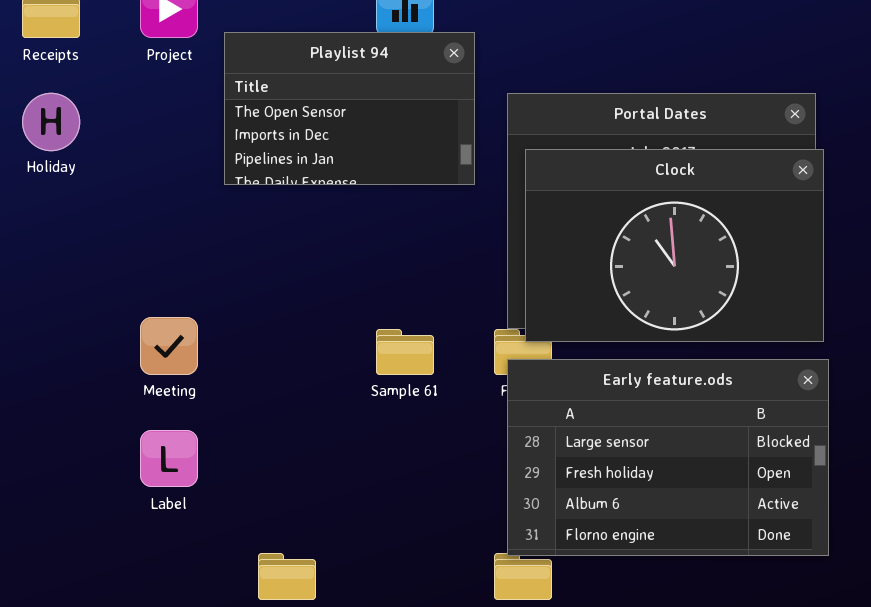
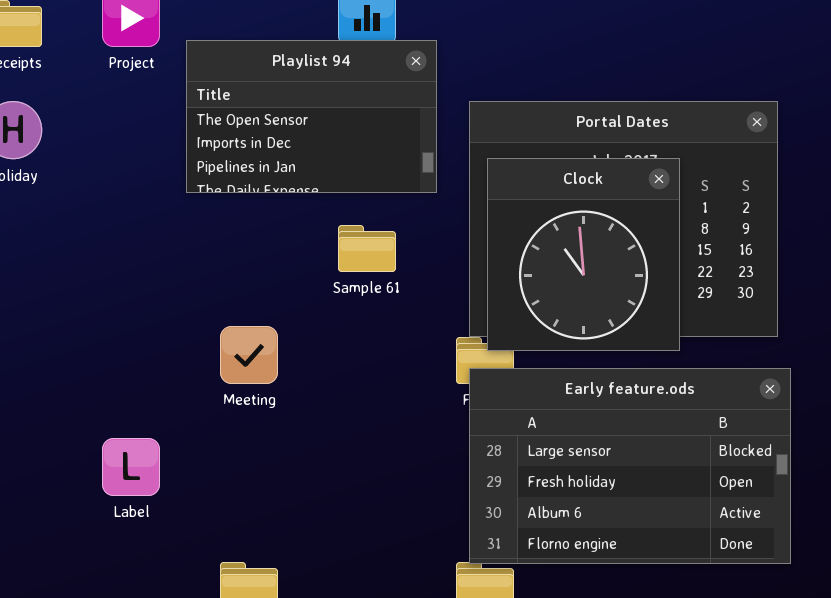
Clock: [525,149,824,342] -> [487,158,680,351], resized
Meeting: [140,317,198,375] -> [220,326,278,384], moved
Sample 61: [376,329,434,375] -> [338,225,396,272], moved

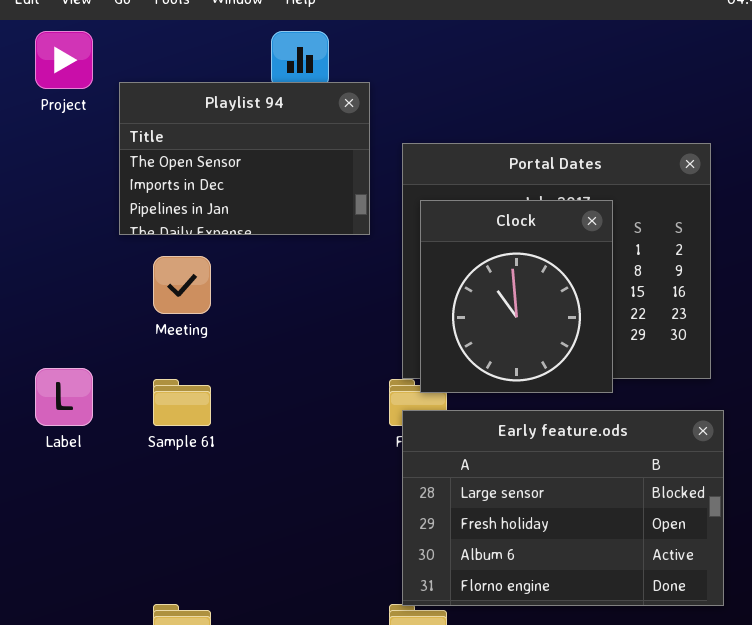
Sample 61: [338,225,396,272] -> [153,379,211,426], moved
Meeting: [220,326,278,384] -> [153,256,211,314], moved
Label: [102,438,160,496] -> [35,368,93,426], moved

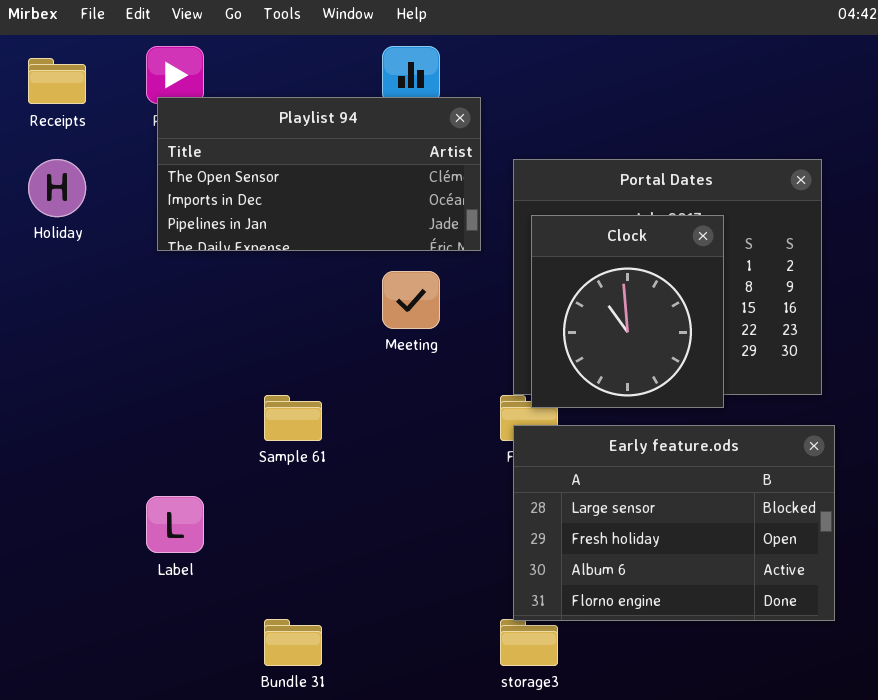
Playlist 94: [119,82,370,235] -> [157,97,481,251], resized
Meeting: [153,256,211,314] -> [382,271,440,329], moved
Label: [35,368,93,426] -> [146,496,204,553], moved

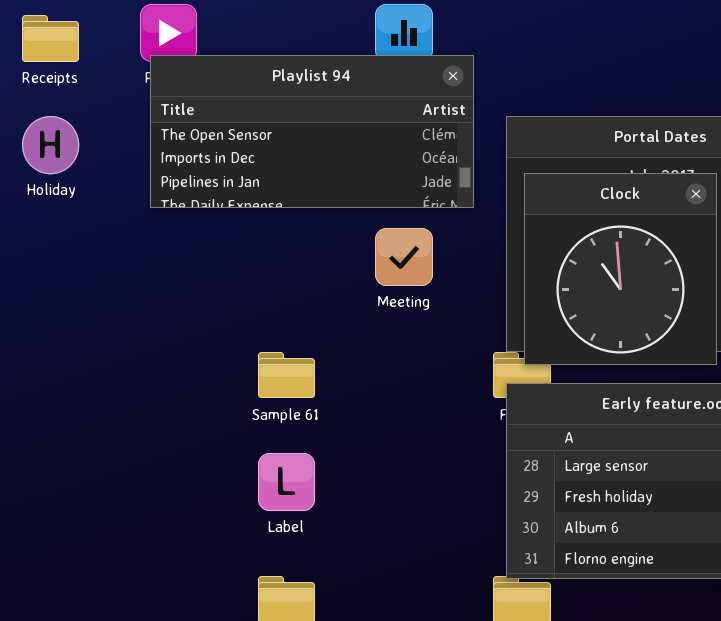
Label: [146,496,204,553] -> [258,453,315,511], moved

